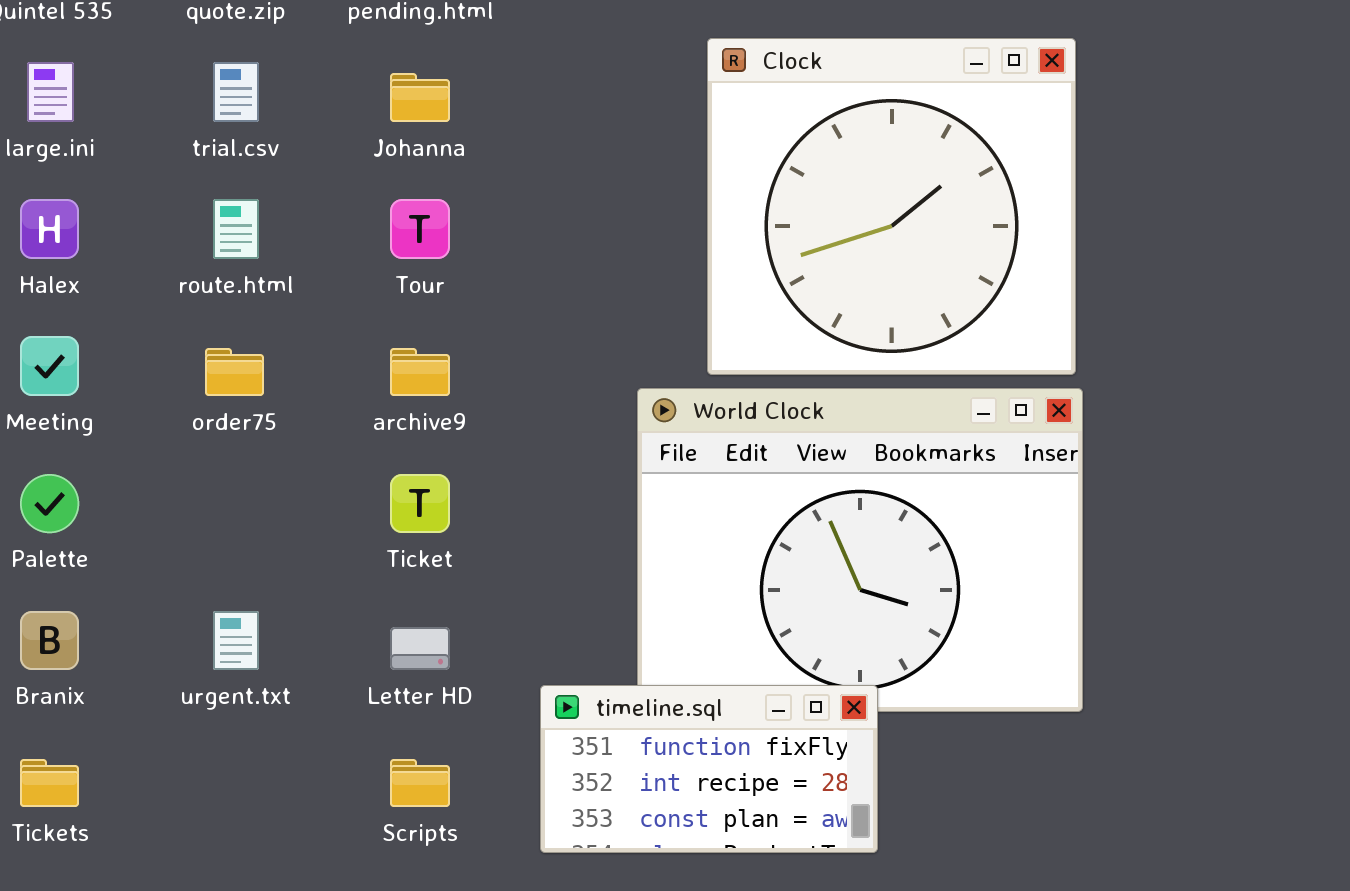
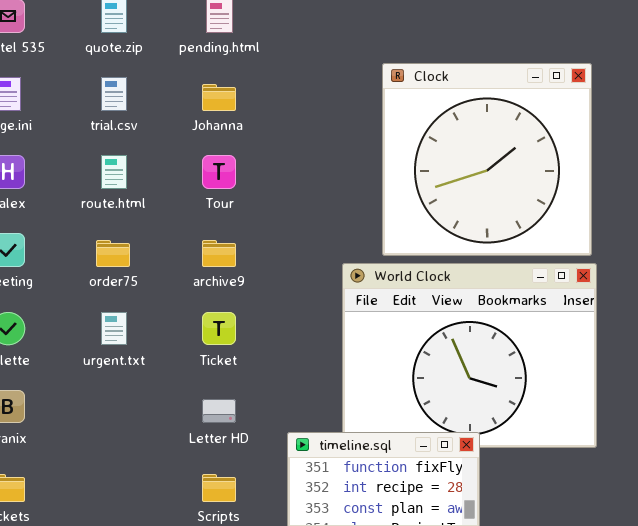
urgent.txt: [213,611,259,670] -> [101,312,127,345], moved

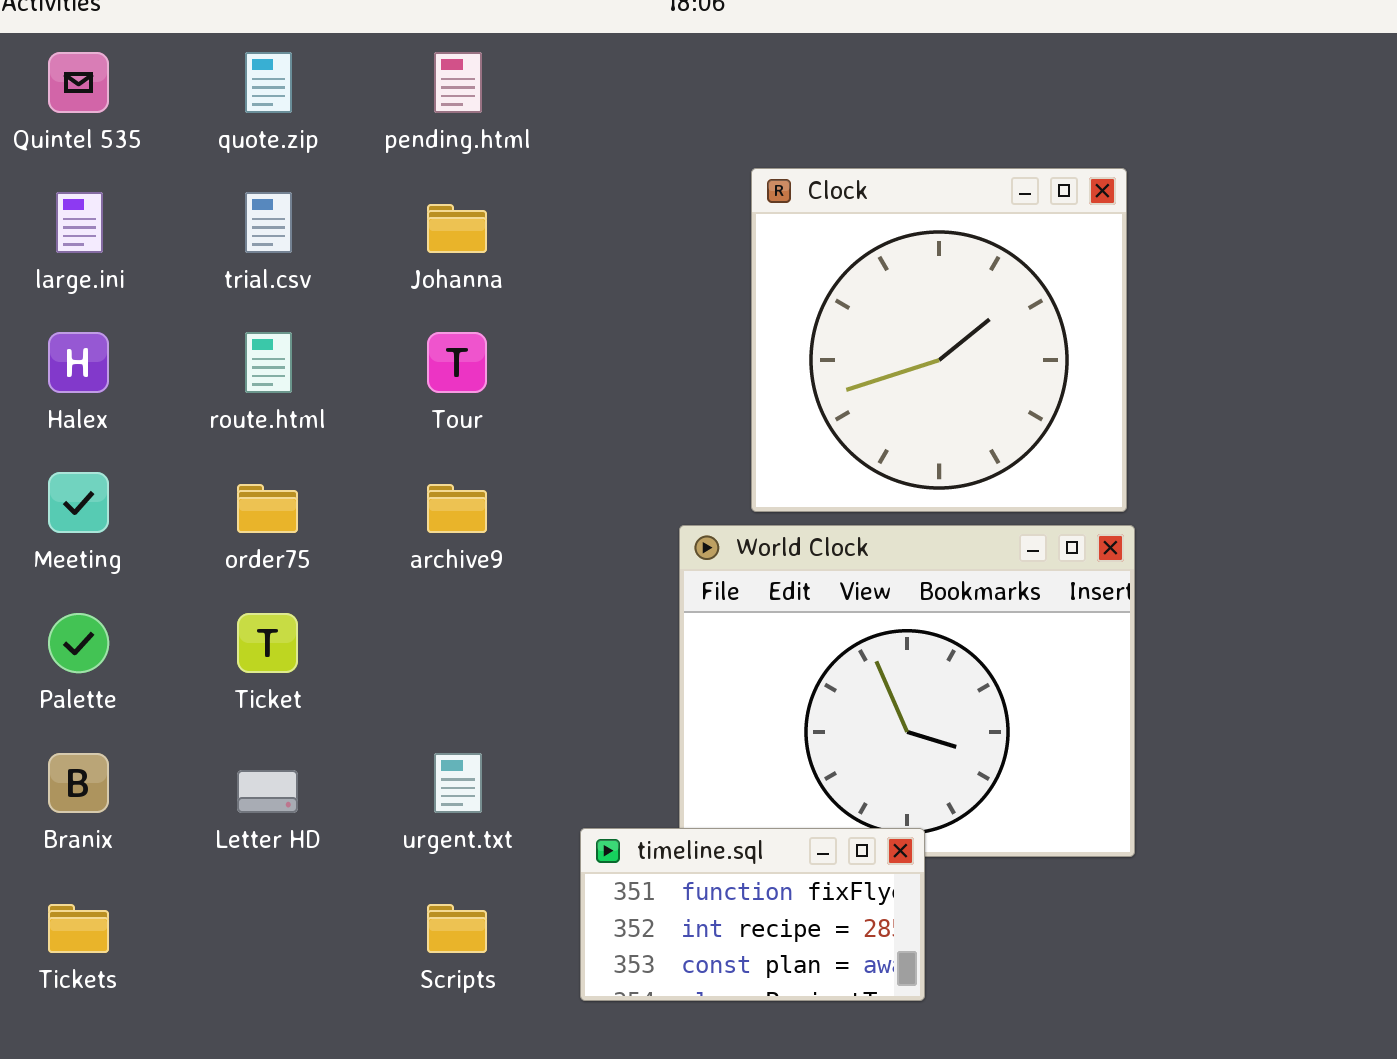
urgent.txt: [101,312,127,345] -> [434,753,482,813], moved
Ticket: [202,312,236,345] -> [237,613,298,673], moved
Letter HD: [202,399,236,423] -> [237,770,298,813], moved

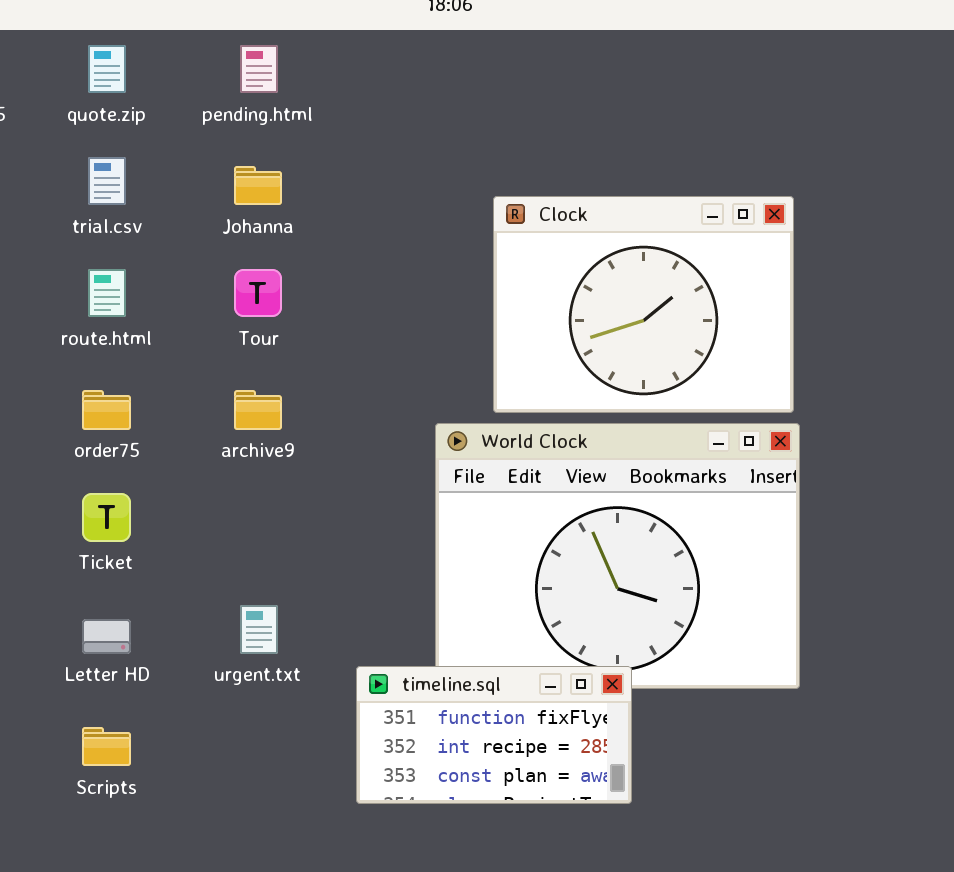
Clock: [751,168,1127,512] -> [493,196,794,413], resized
Scripts: [427,904,487,953] -> [82,727,131,766], moved

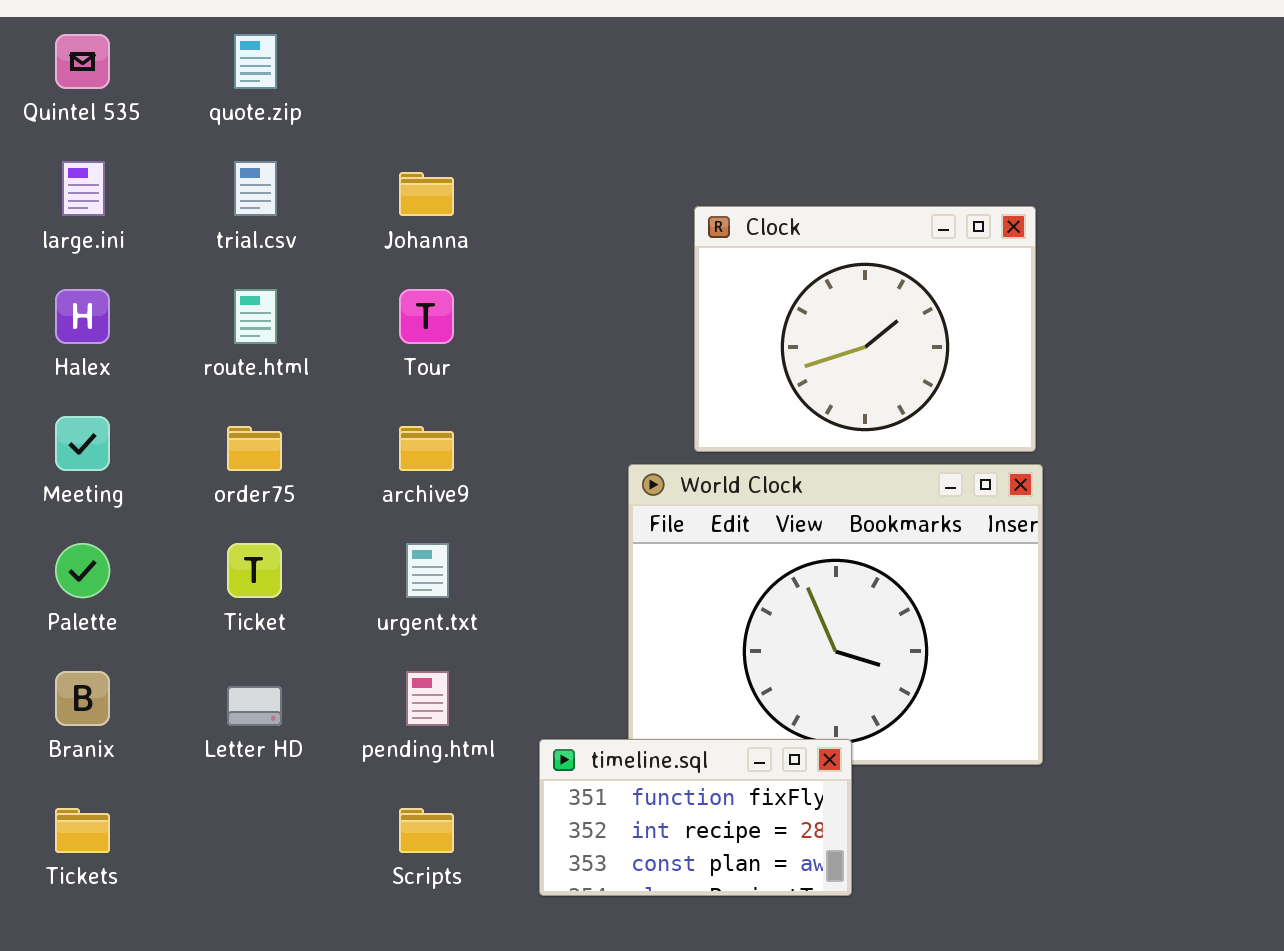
pending.html: [240,45,278,93] -> [406,671,449,726], moved
urgent.txt: [240,605,278,654] -> [406,543,449,598], moved
Scripts: [82,727,131,766] -> [399,808,454,853], moved

